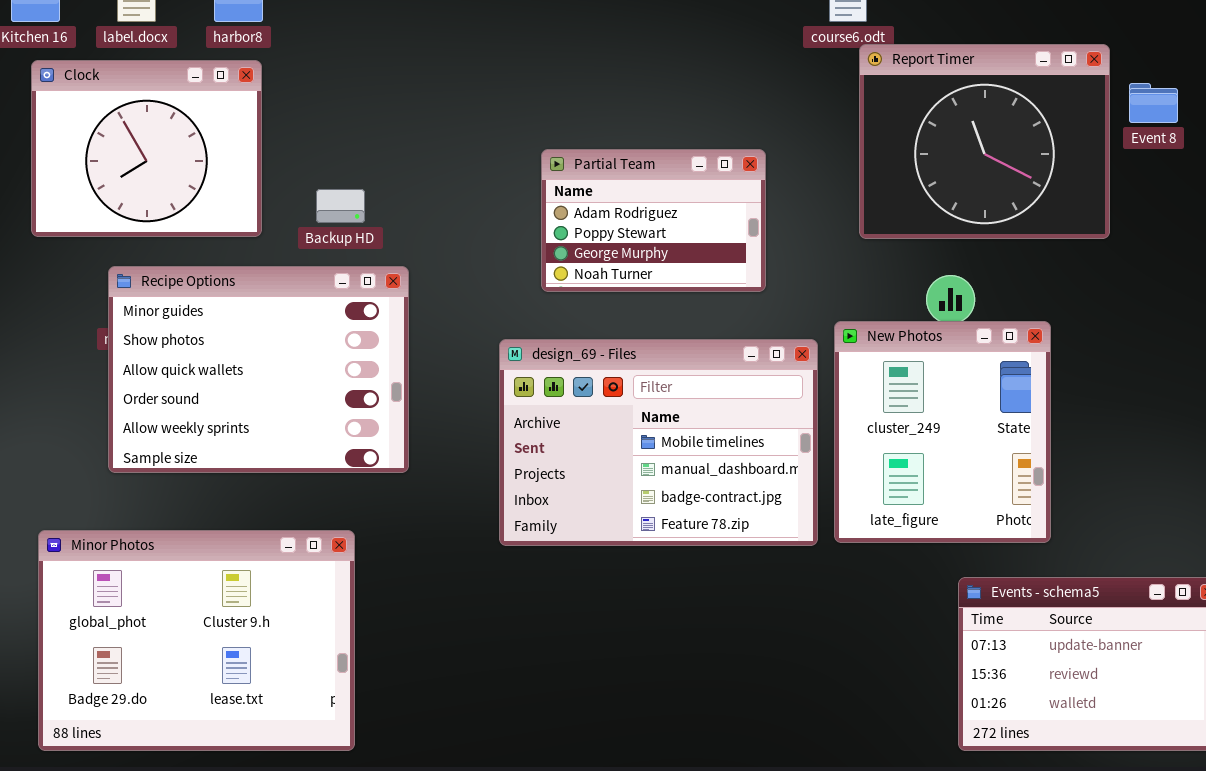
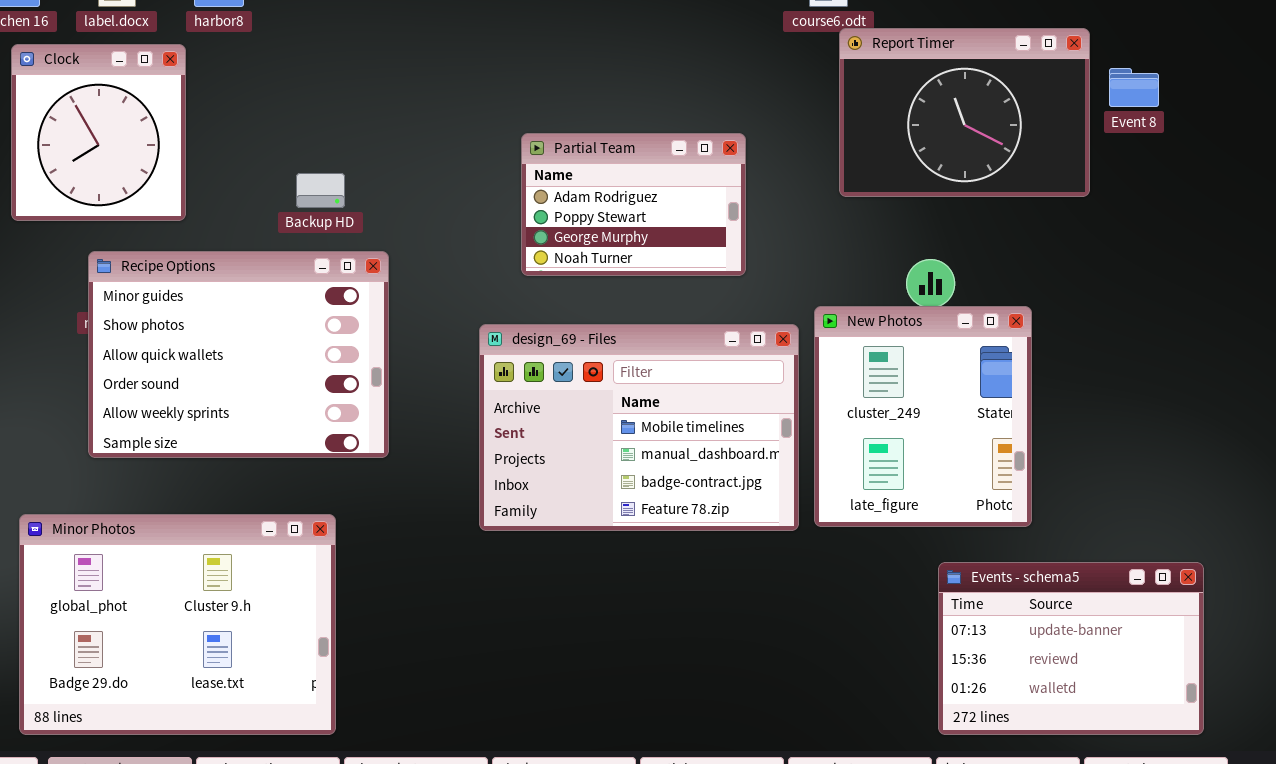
Report Timer: [859,44,1110,239] -> [839,28,1090,197], resized
Clock: [31,60,262,237] -> [11,44,186,221], resized

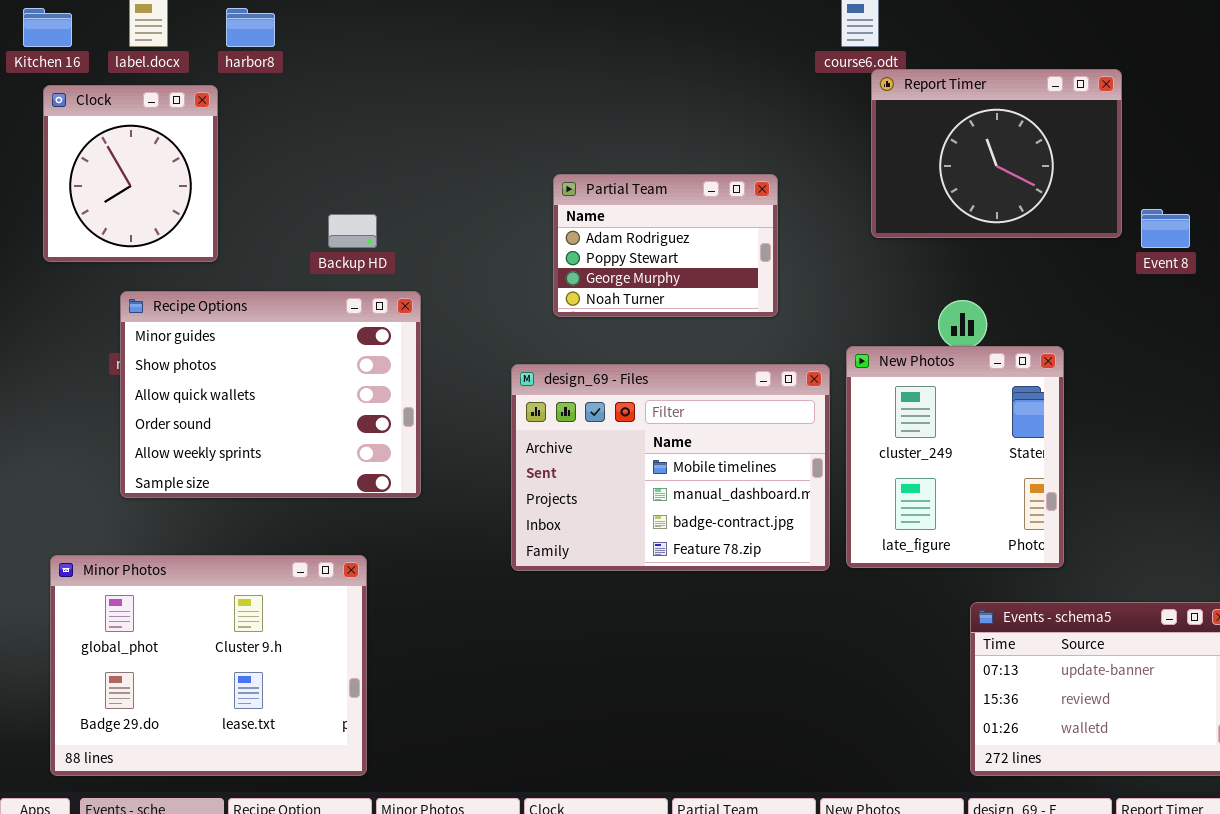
Event 8: [1109,68,1159,107] -> [1141,209,1190,248], moved

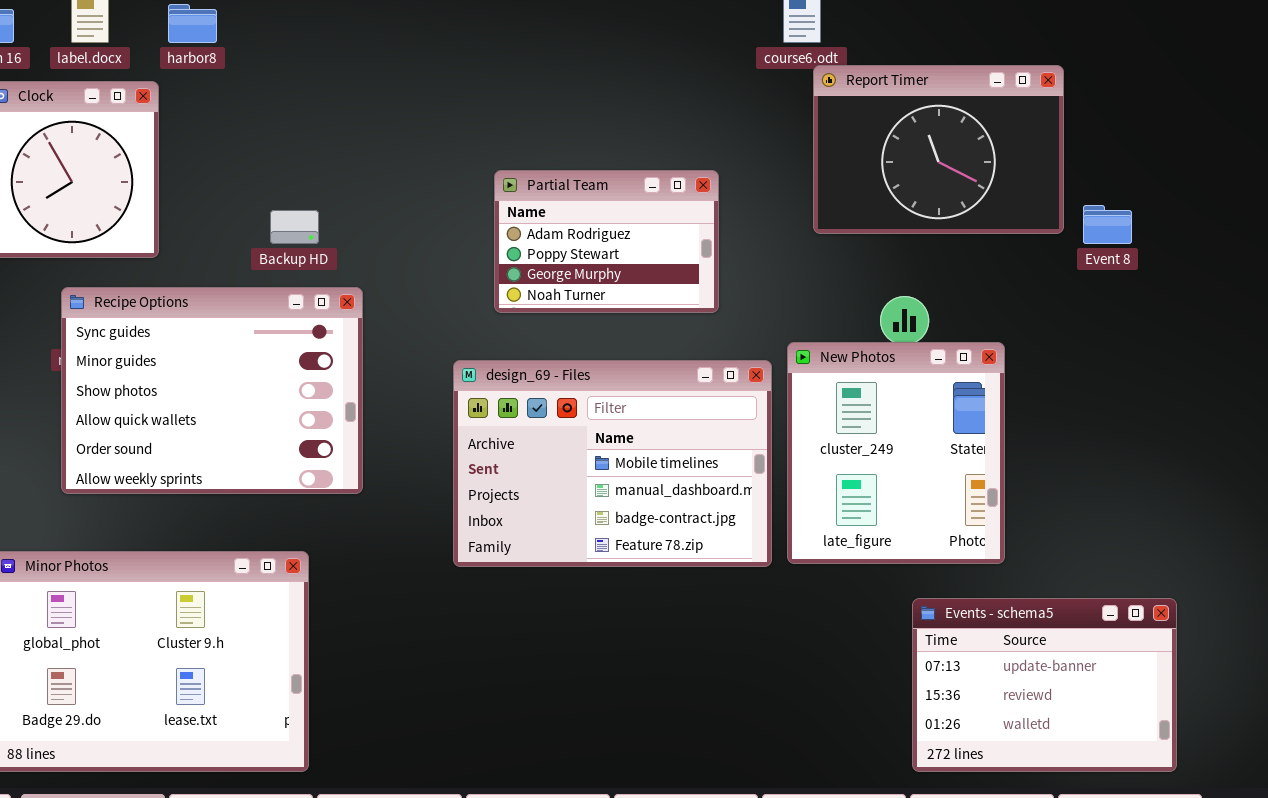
Recipe Options: [120,291,421,498] -> [61,287,363,494], scrolled up 1 row

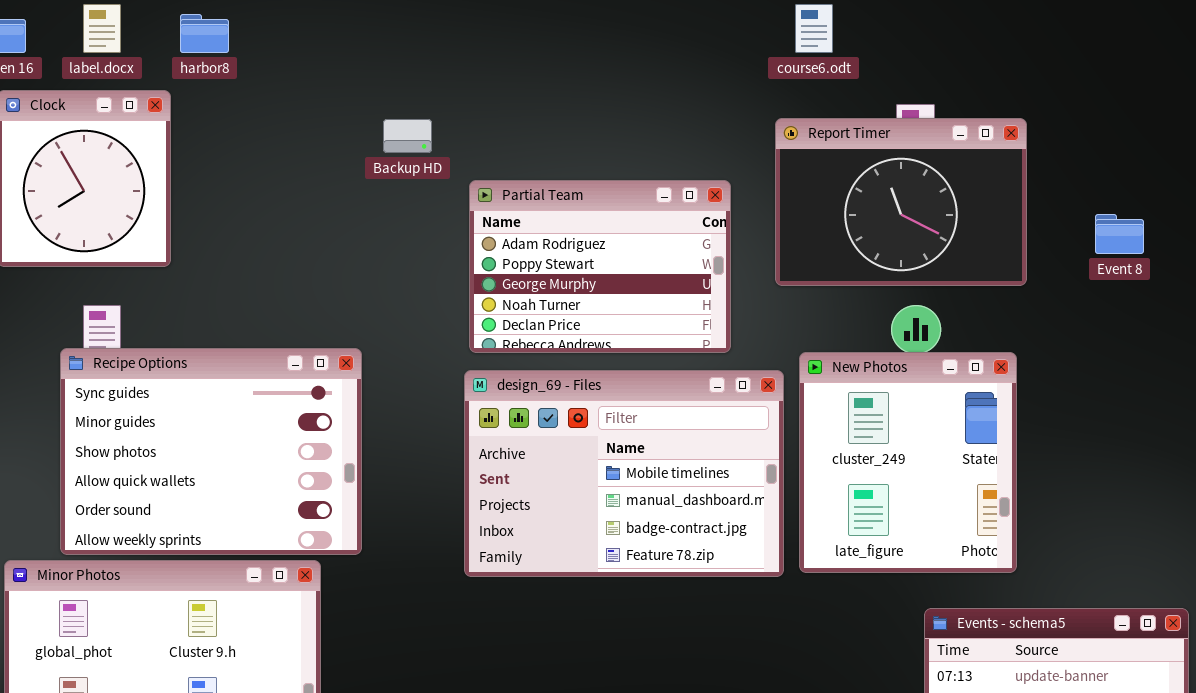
Report Timer: [813,65,1064,234] -> [775,118,1027,286], moved
Partial Team: [494,170,719,313] -> [469,180,731,353], resized
Backup HD: [270,210,319,244] -> [383,119,432,153], moved
Recipe Options: [61,287,363,494] -> [60,348,362,555], moved

